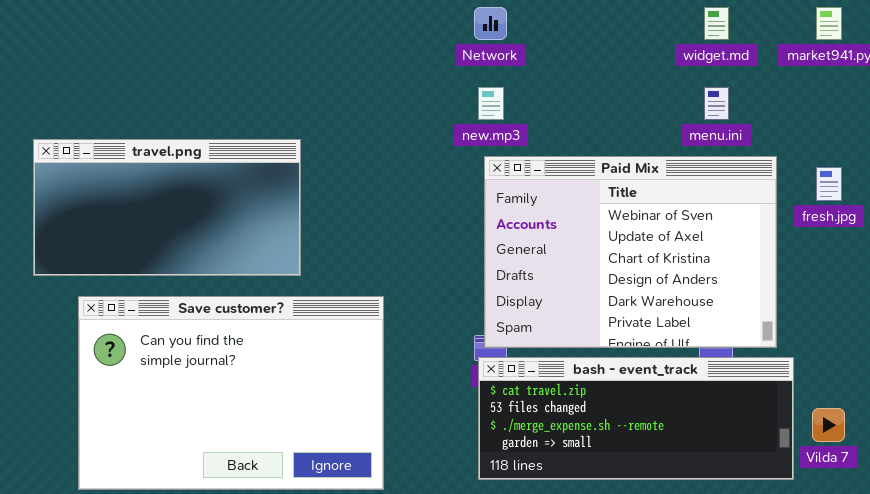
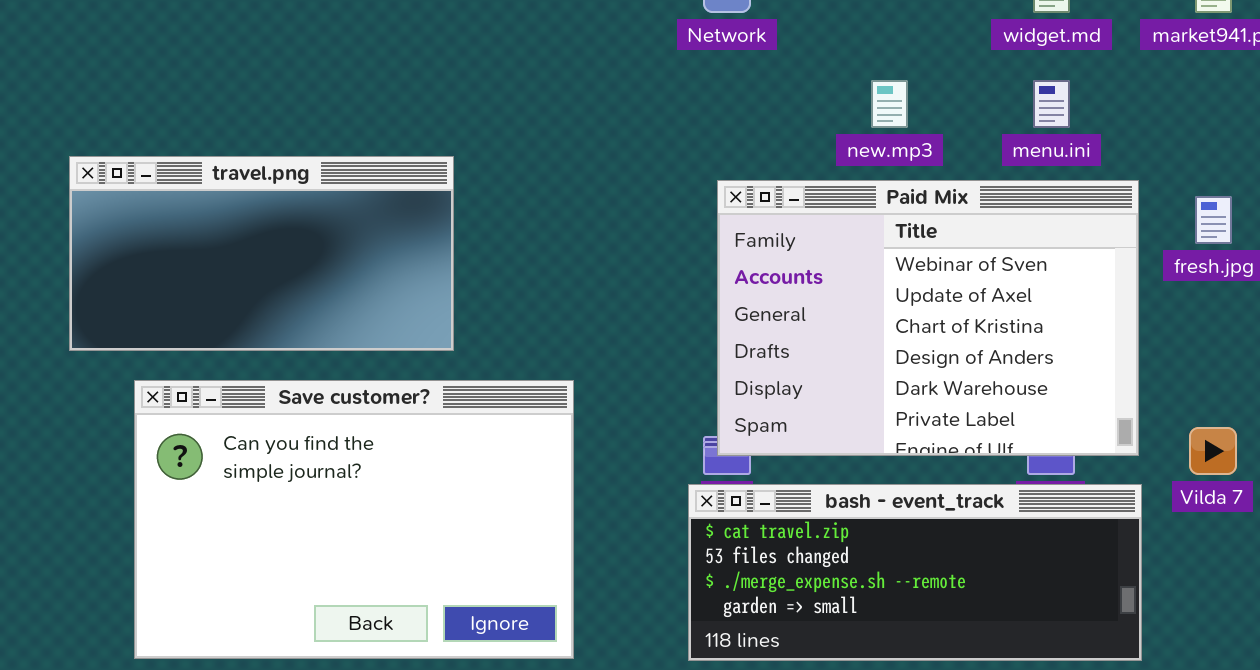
new.mp3: [478,87,504,120] -> [871,80,908,128], moved
bash - event_track: [478,357,794,480] -> [688,484,1142,661], moved
Vilda 7: [812,408,845,442] -> [1189,427,1237,475], moved

